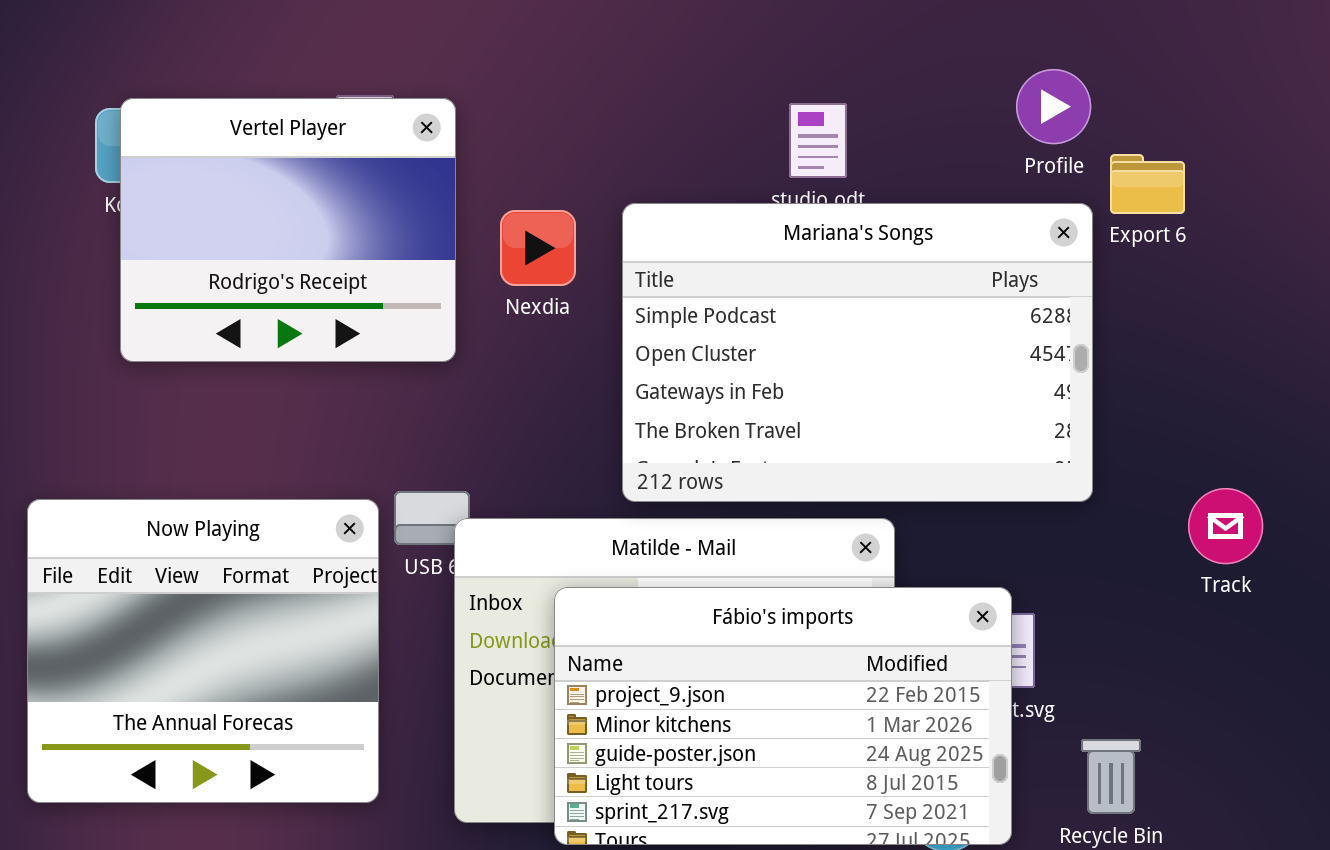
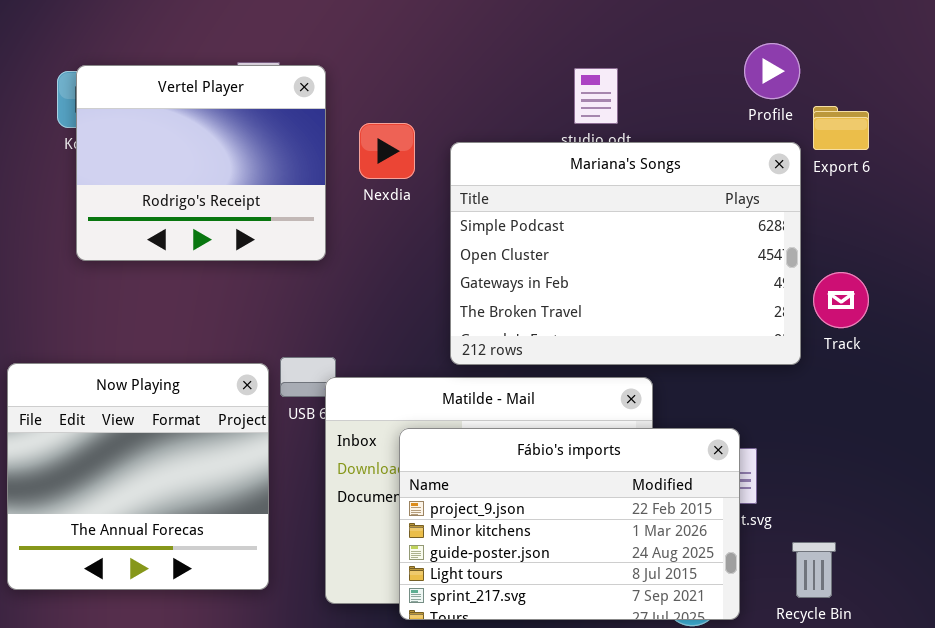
Nexdia: [500,210,576,286] -> [359,123,415,179], moved
Track: [1188,488,1263,564] -> [813,272,869,328], moved

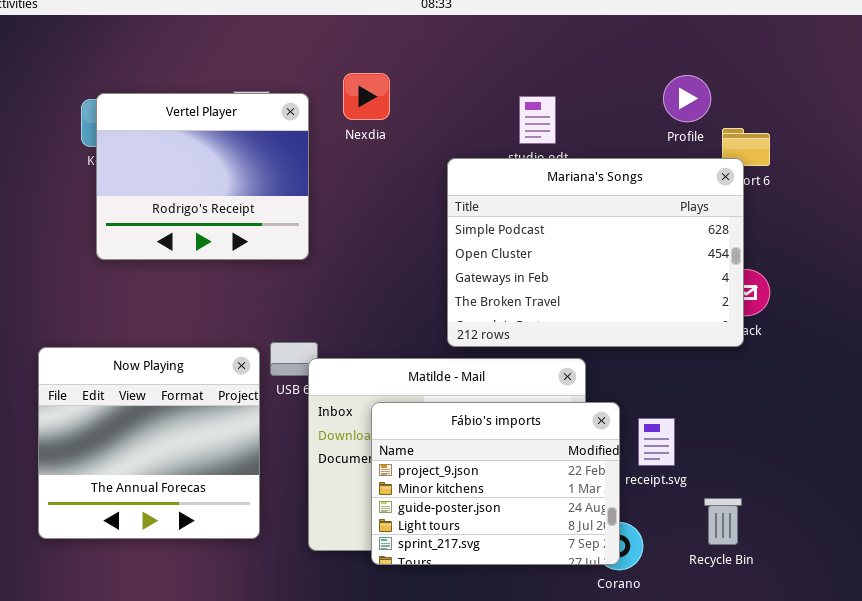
Nexdia: [359,123,415,179] -> [343,73,390,120], moved
Mariana's Songs: [450,142,801,365] -> [447,158,744,347], moved
Fábio's imports: [399,428,740,620] -> [371,402,620,565], resized

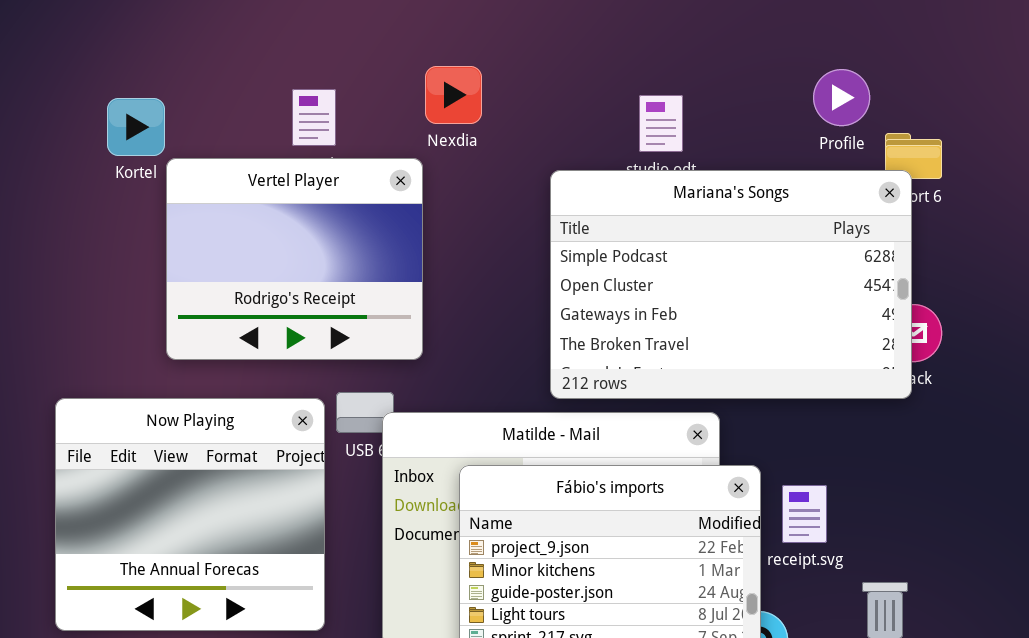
Vertel Player: [96,93,309,260] -> [166,158,423,360], moved

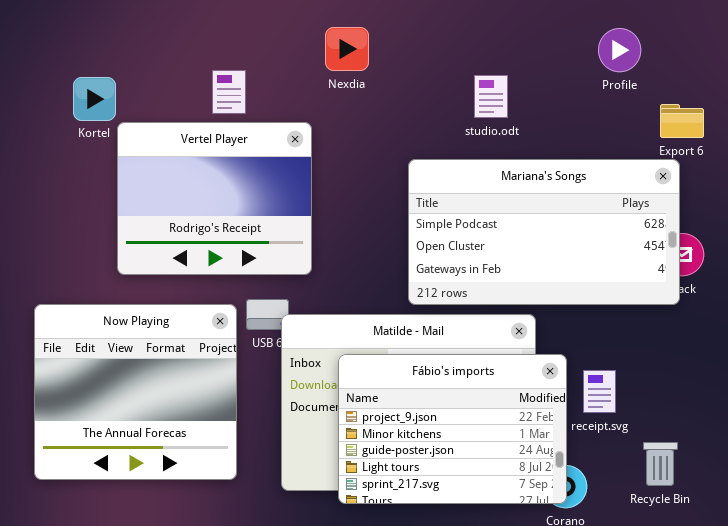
Nexdia: [425,66,482,124] -> [325,27,369,71], moved
Profile: [813,69,870,126] -> [598,28,641,72], moved
Mariana's Songs: [550,170,912,399] -> [408,159,680,305], resized

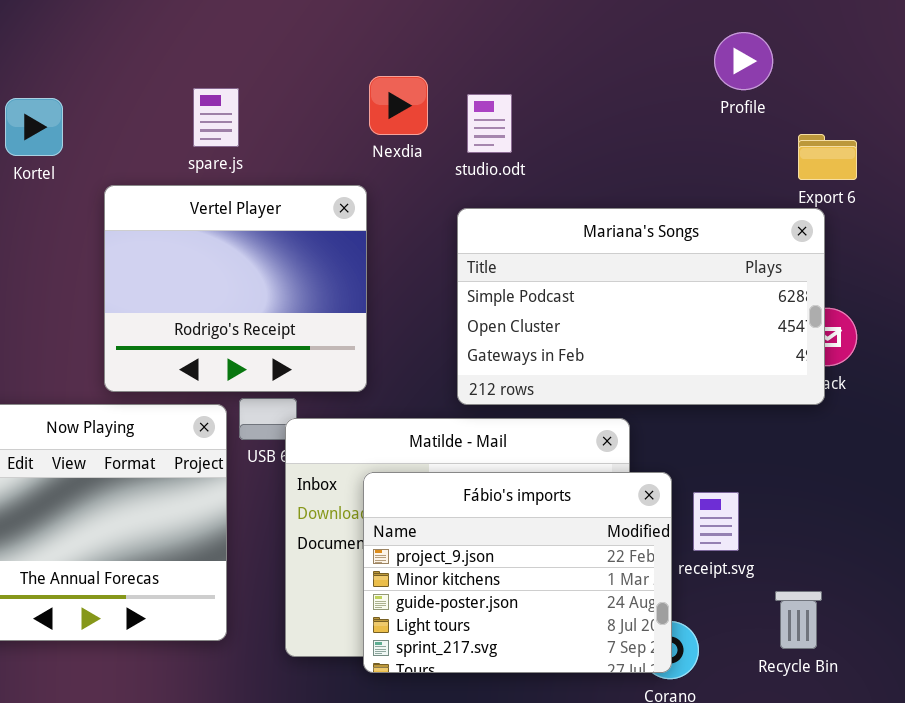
Nexdia: [325,27,369,71] -> [369,76,428,135], moved
studio.odt: [474,75,508,118] -> [467,94,512,153], moved
Vertel Player: [117,122,312,275] -> [104,185,367,392], moved

